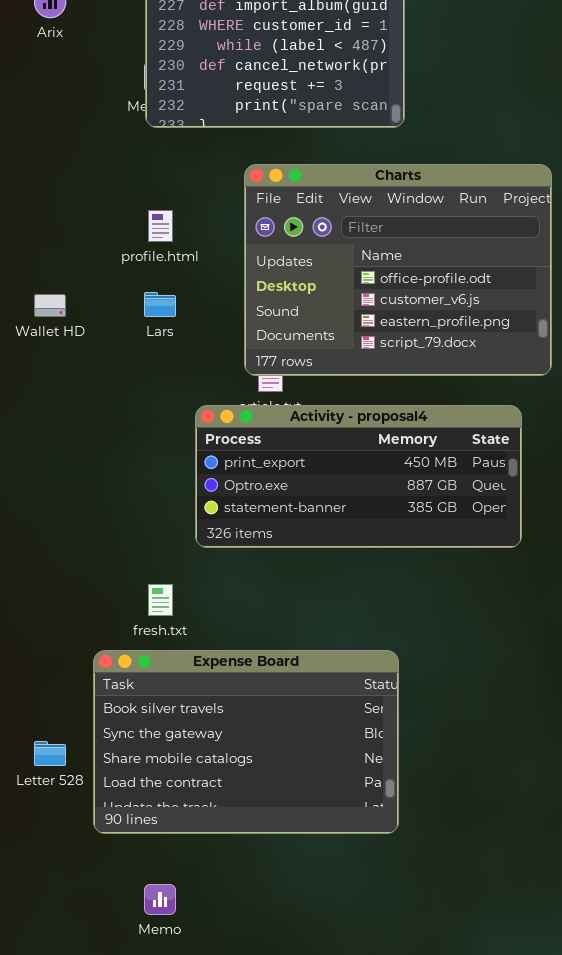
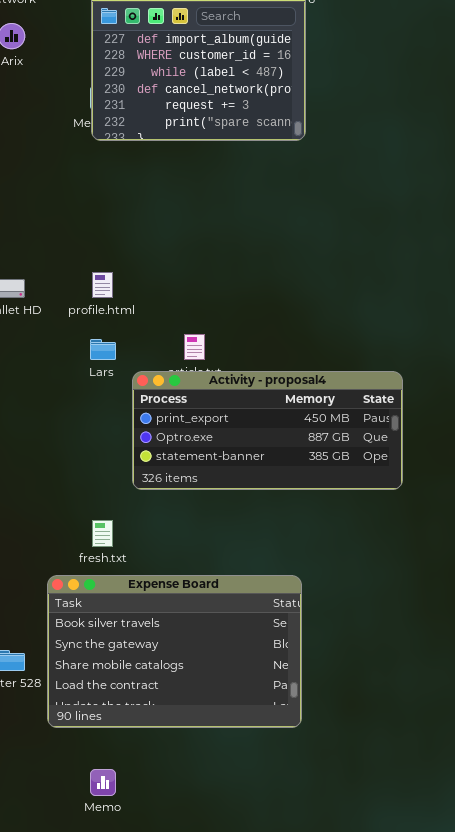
Charts: [244,164,552,376] -> none, closed
profile.html: [148,210,173,242] -> [92,272,113,298], moved
Lars: [144,292,176,317] -> [90,339,116,360], moved

